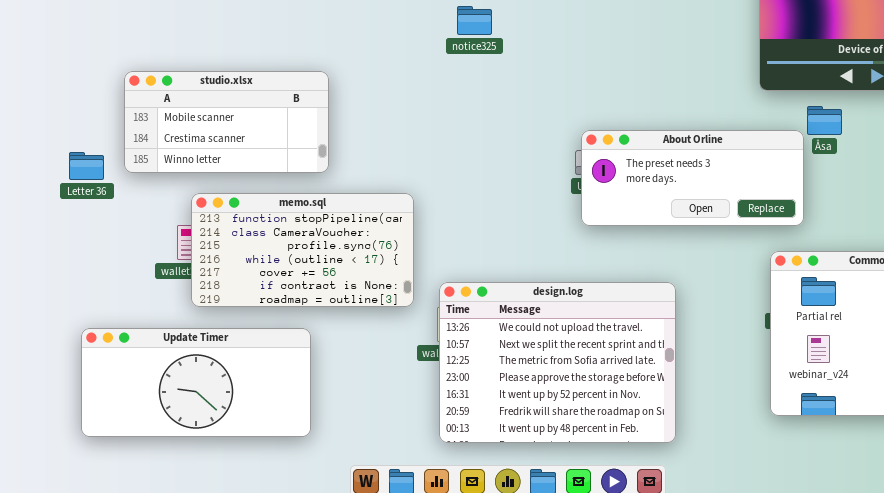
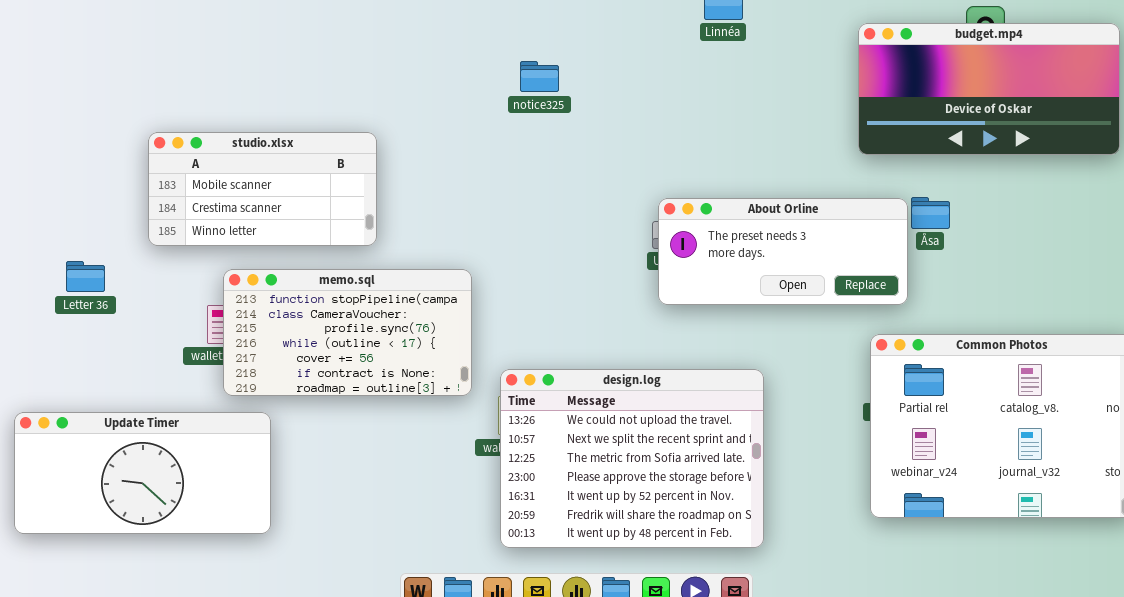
Åsa: [807,106,842,135] -> [911,197,950,229], moved
Letter 36: [69,152,104,180] -> [66,261,105,292], moved
Update Timer: [81,328,311,437] -> [14,412,271,534], moved

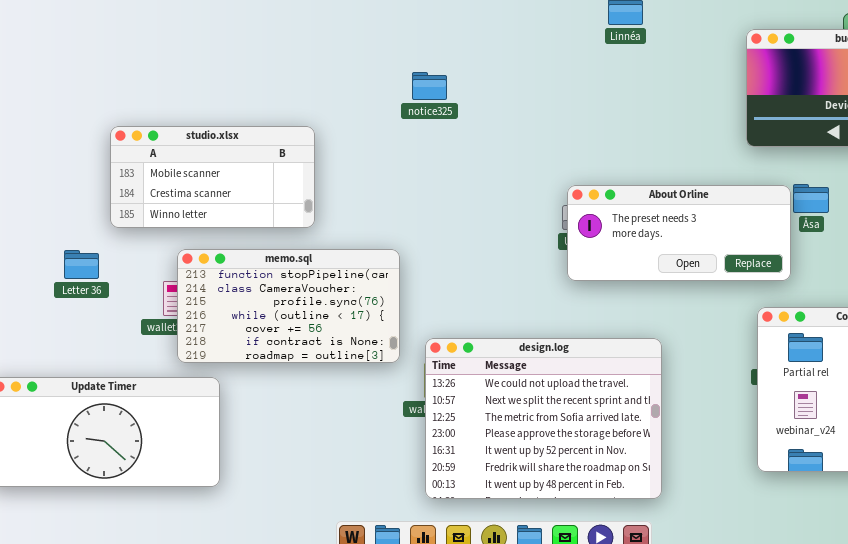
notice325: [520,61,559,92] -> [412,72,447,100], moved
Letter 36: [66,261,105,292] -> [64,250,99,279], moved

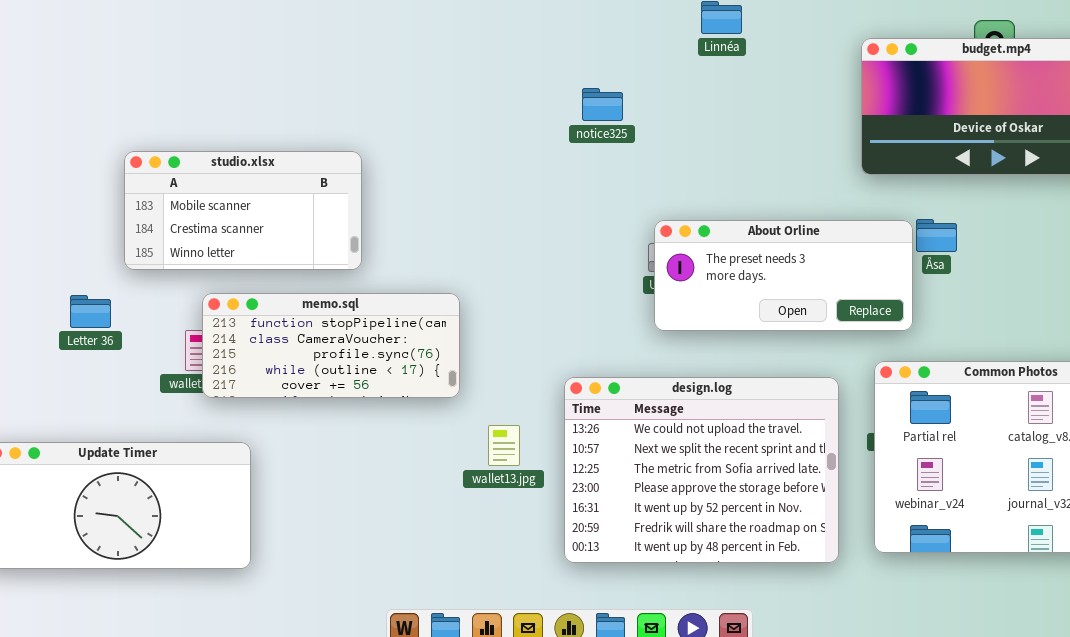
notice325: [412,72,447,100] -> [582,88,623,121], moved
memo.sql: [177,249,400,363] -> [202,293,460,398], resized
design.log: [425,338,662,499] -> [564,377,839,563], moved

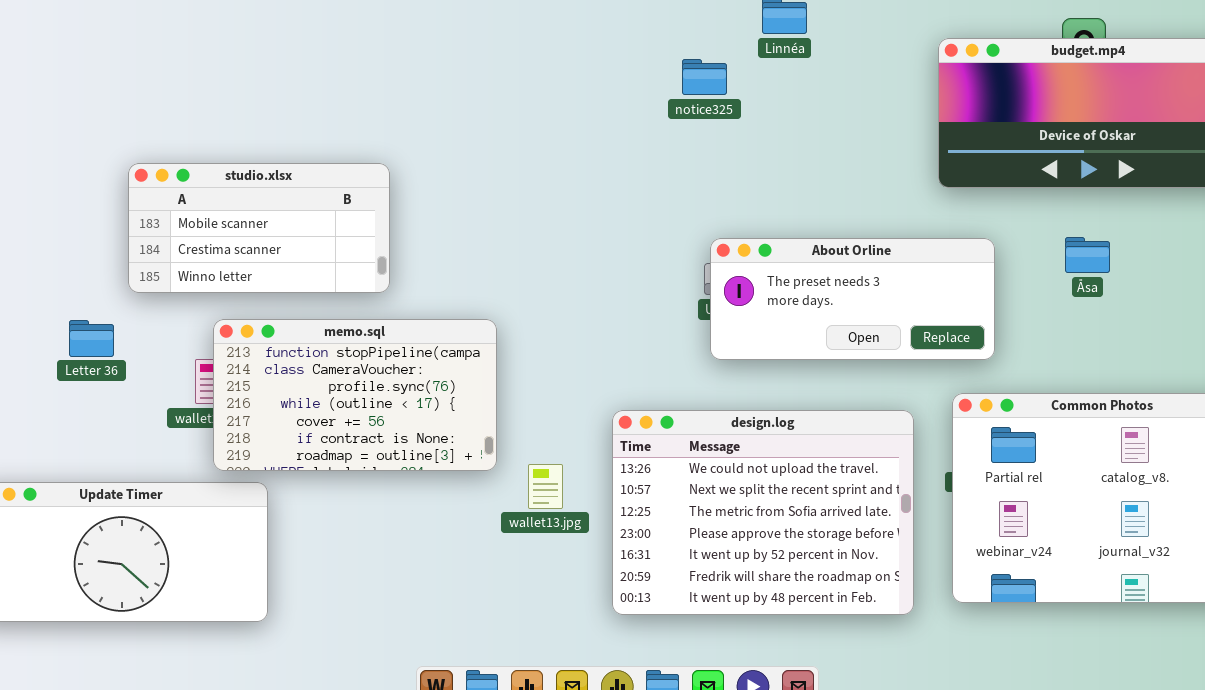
notice325: [582,88,623,121] -> [682,59,727,95], moved
Åsa: [916,219,957,252] -> [1065,237,1110,273], moved
memo.sql: [202,293,460,398] -> [213,319,497,471], resized

